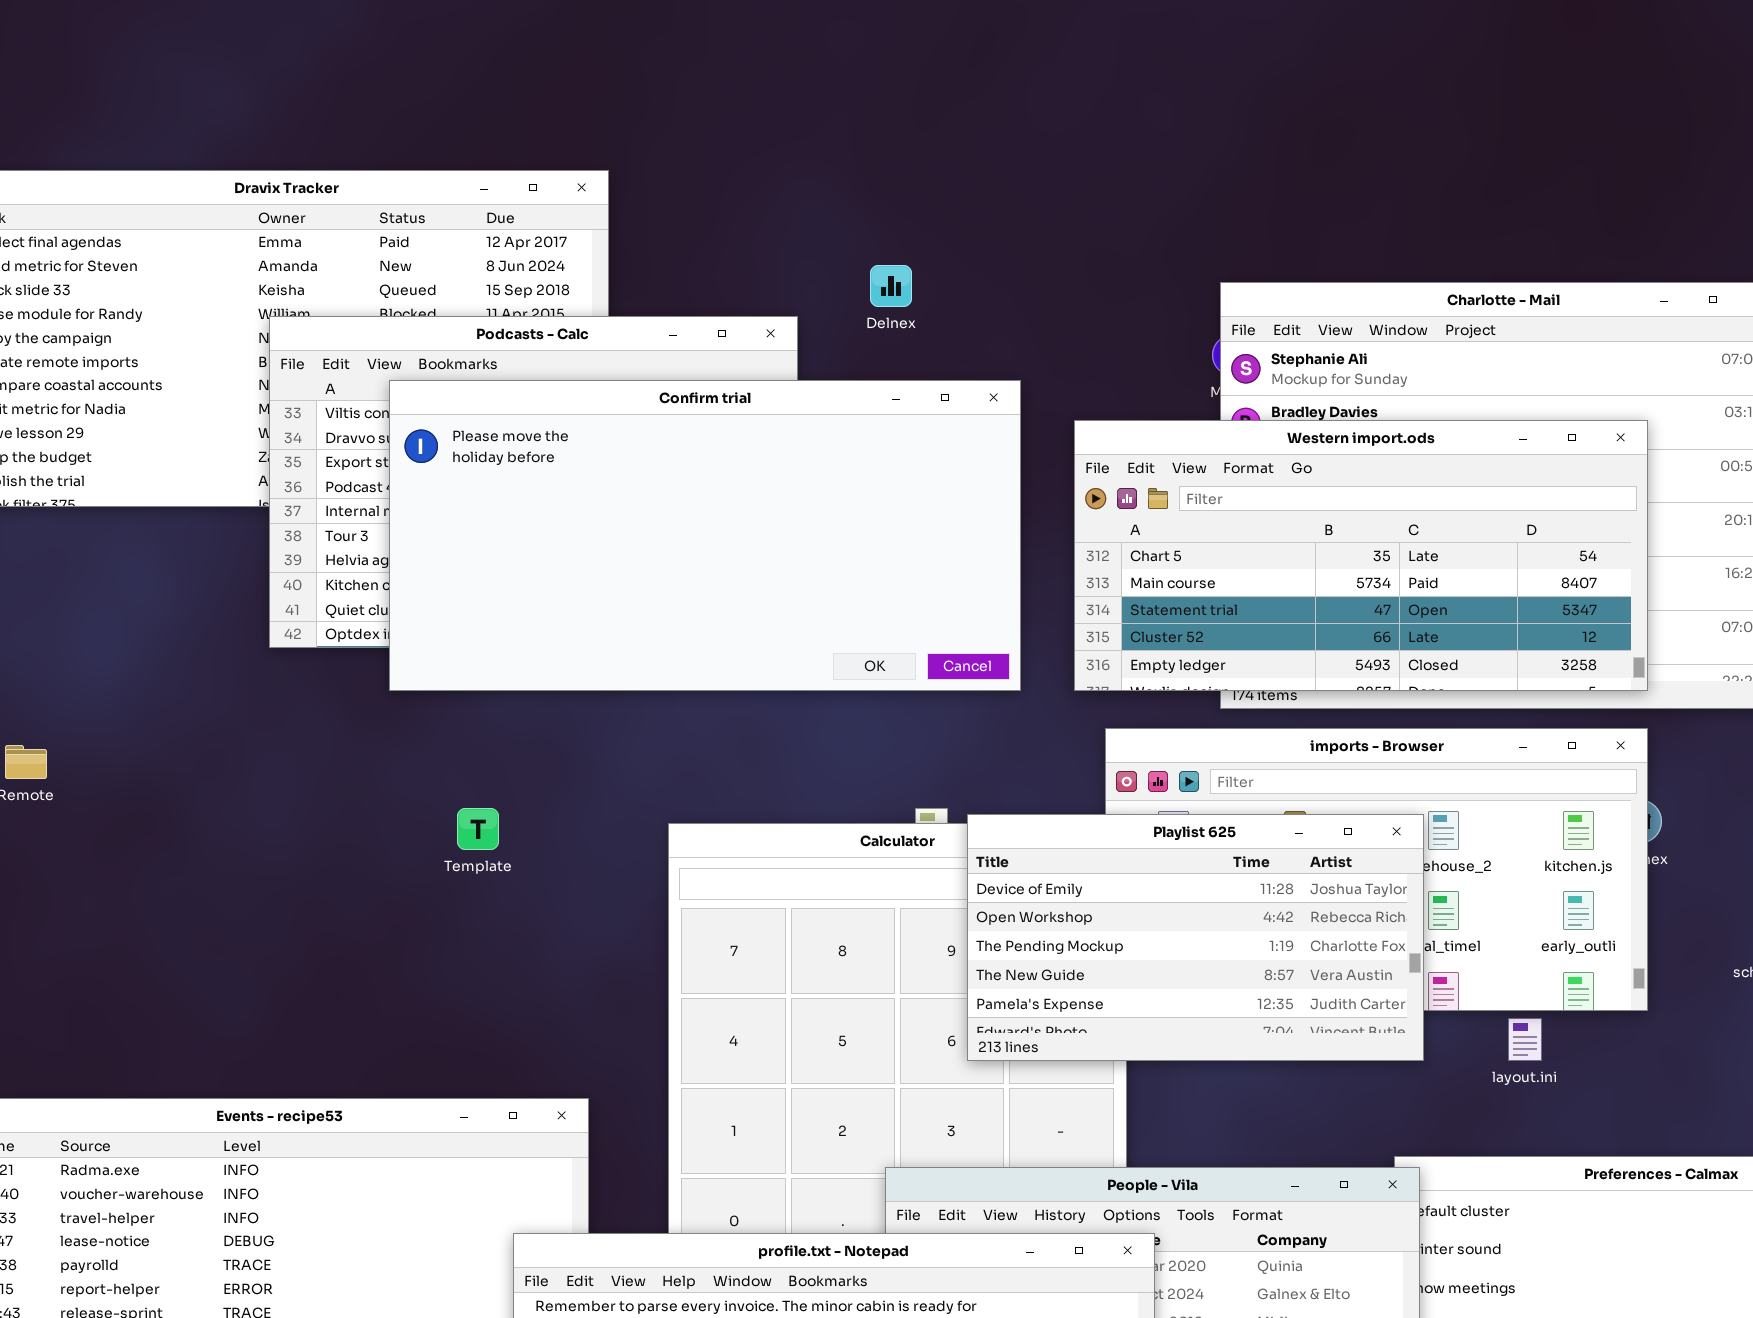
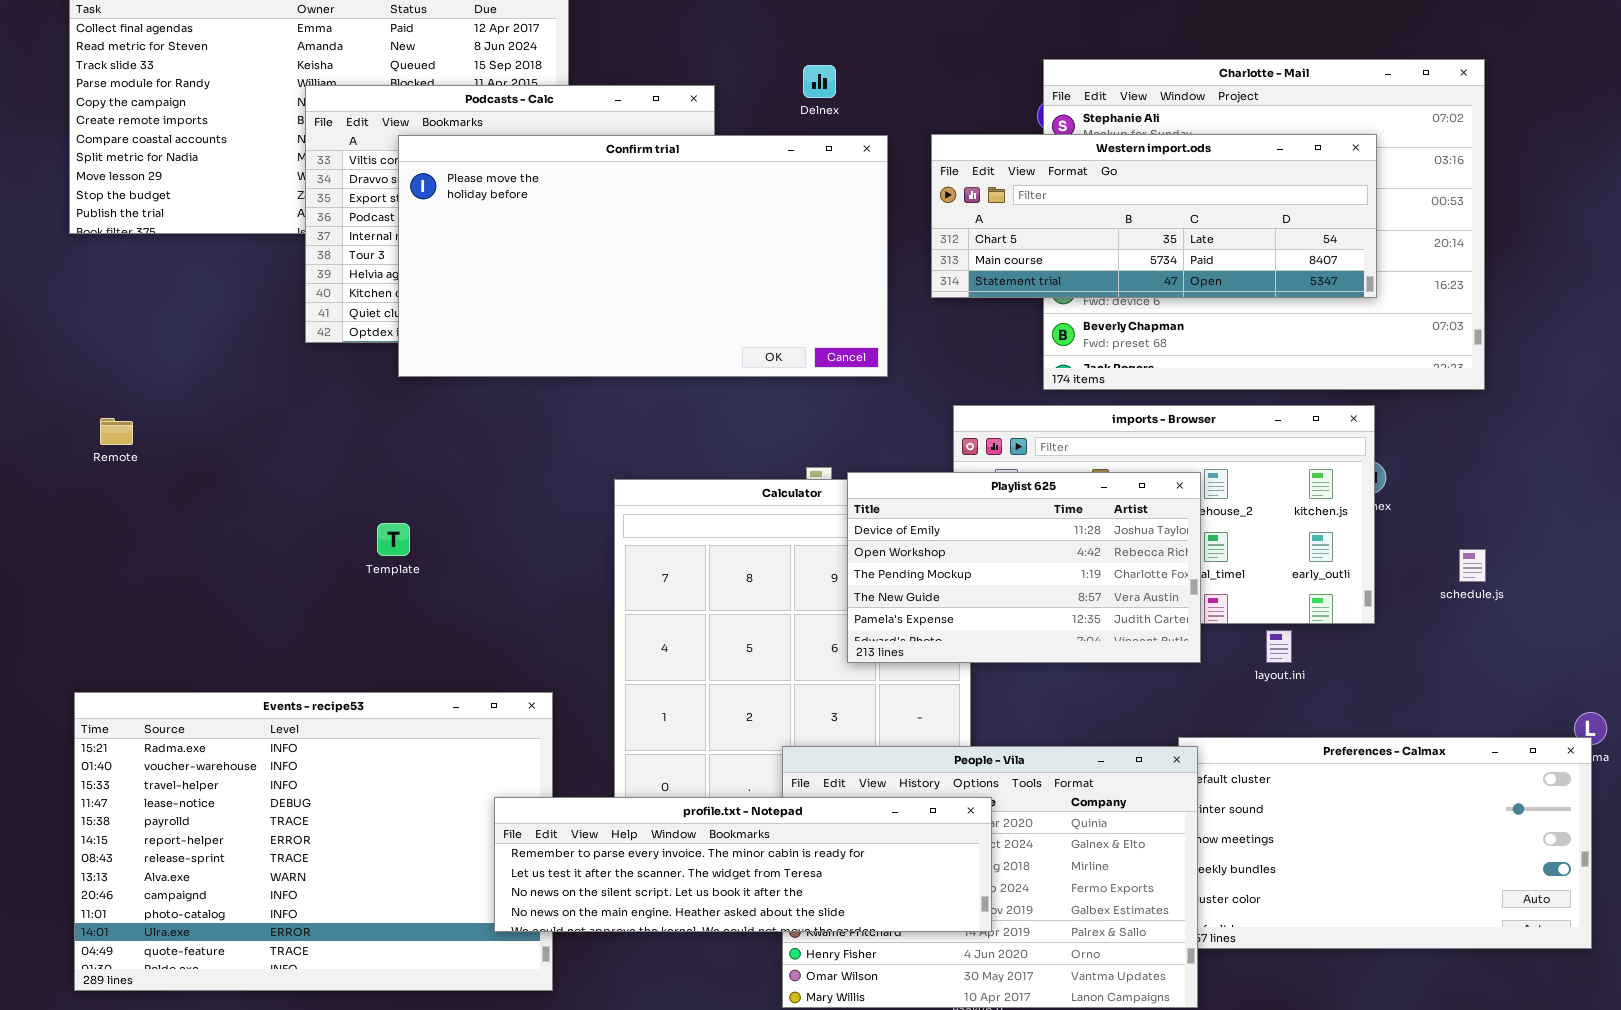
Delnex: [870,265,912,307] -> [803,65,836,98], moved
Western import.ods: [1074,420,1648,691] -> [931,134,1377,298], moved, resized
Template: [457,808,499,850] -> [377,523,410,556], moved

